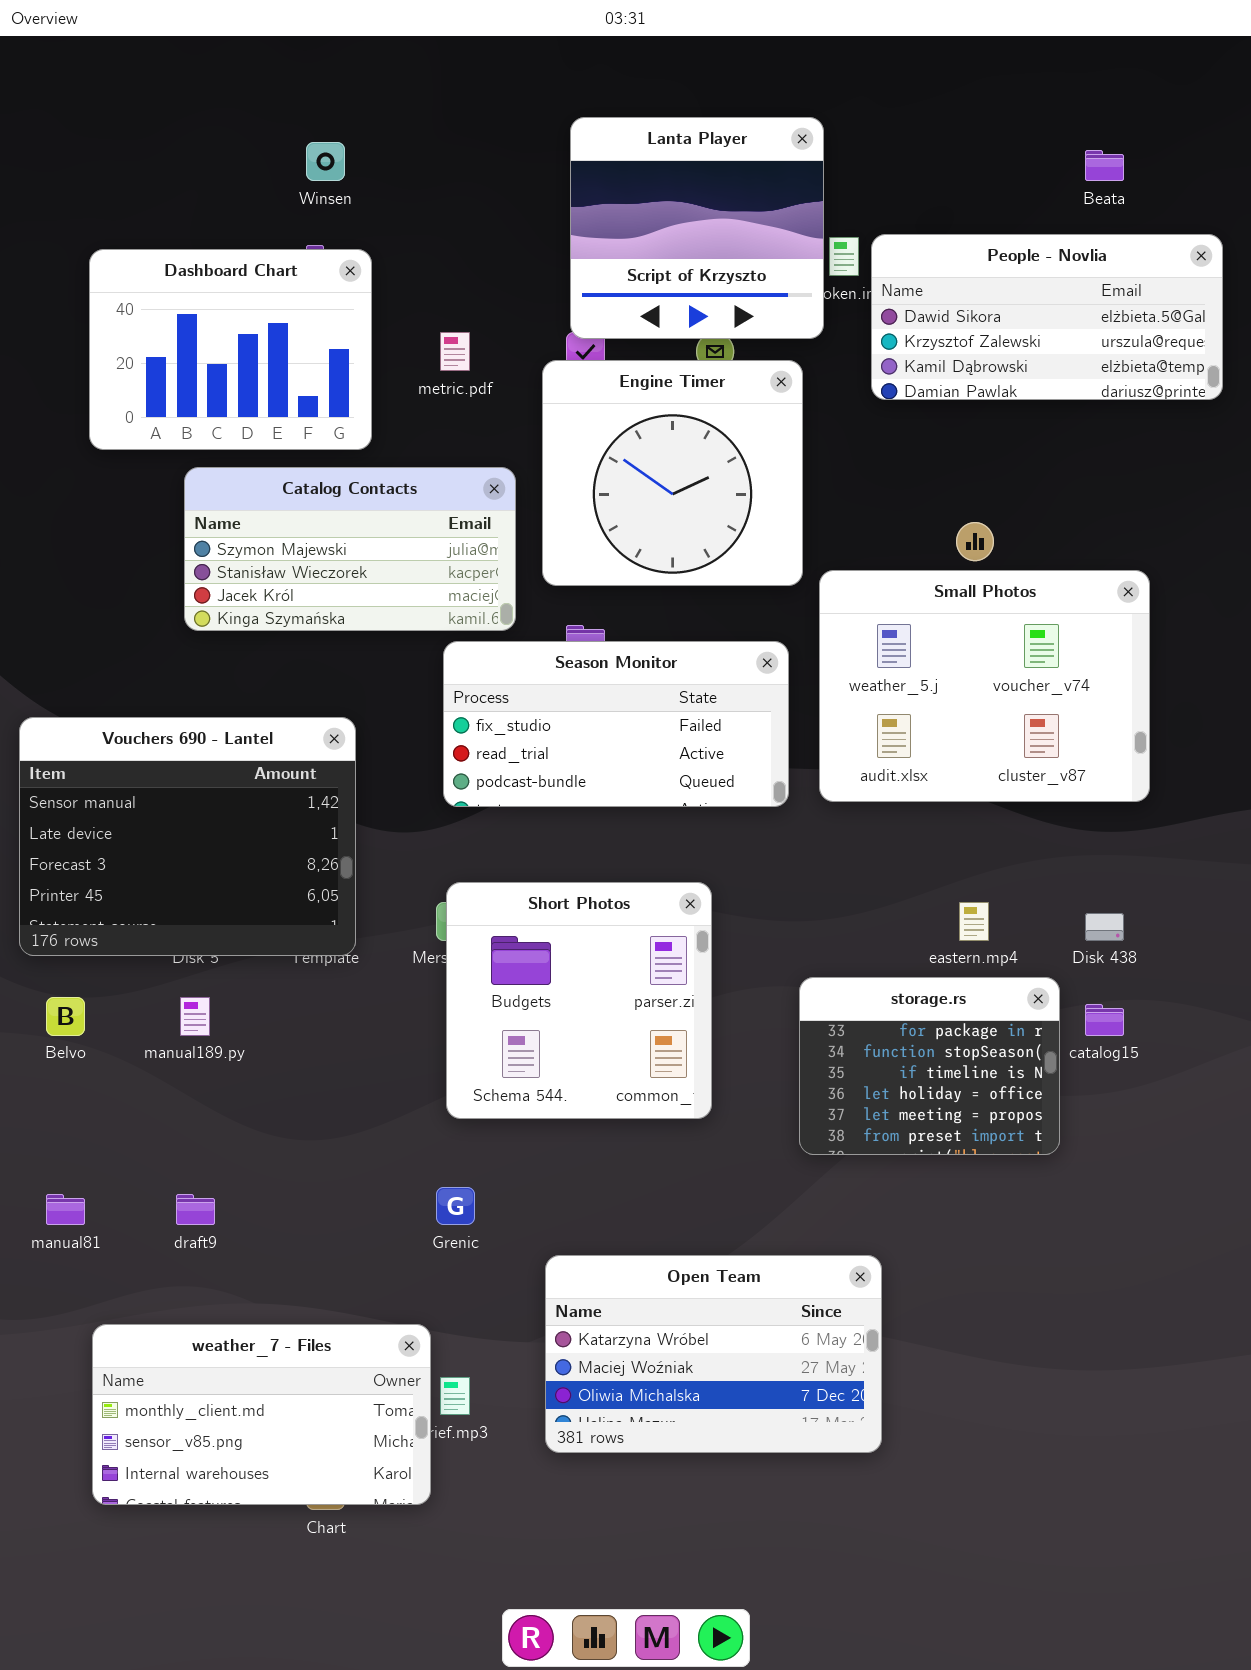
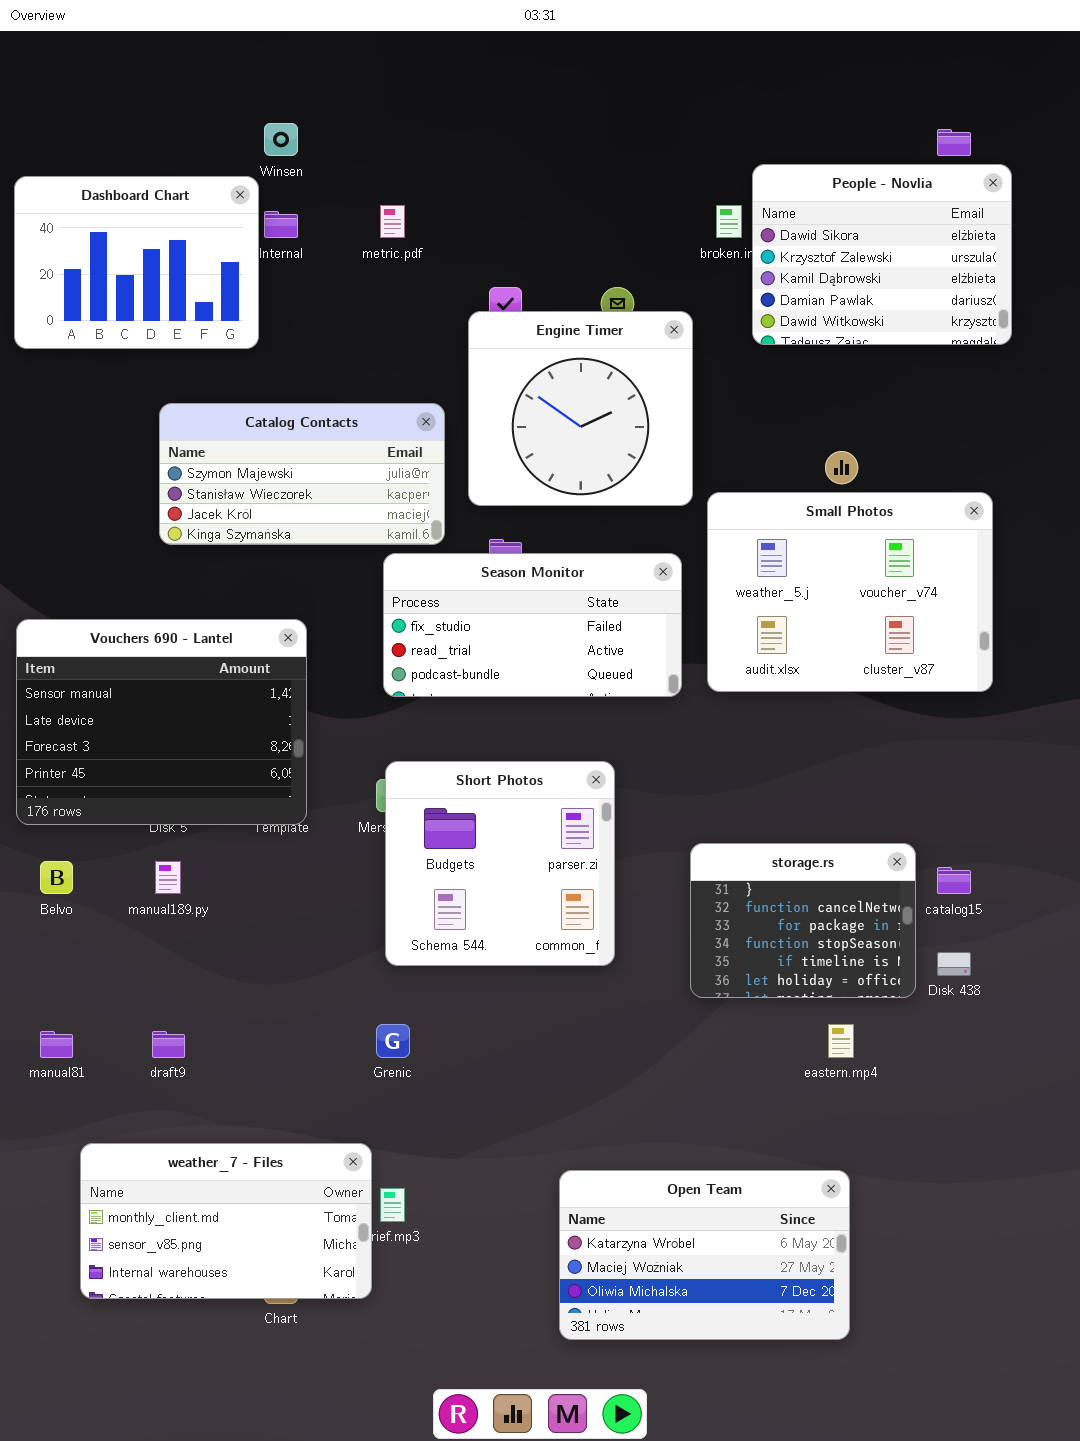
Lanta Player: [570,117,824,339] -> none, closed
People - Novlia: [871,234,1223,400] -> [752,164,1012,345], resized
Dashboard Chart: [89,249,372,450] -> [14,176,259,349], moved
metric.pdf: [440,332,470,371] -> [380,205,405,238], moved
eastern.mp4: [959,902,989,941] -> [828,1024,854,1058], moved
Disk 438: [1085,913,1124,941] -> [937,952,971,976], moved
storage.rs: [799,977,1060,1155] -> [690,843,916,998], scrolled up 2 rows
Open Team: [545,1255,882,1453] -> [559,1170,850,1340], moved

